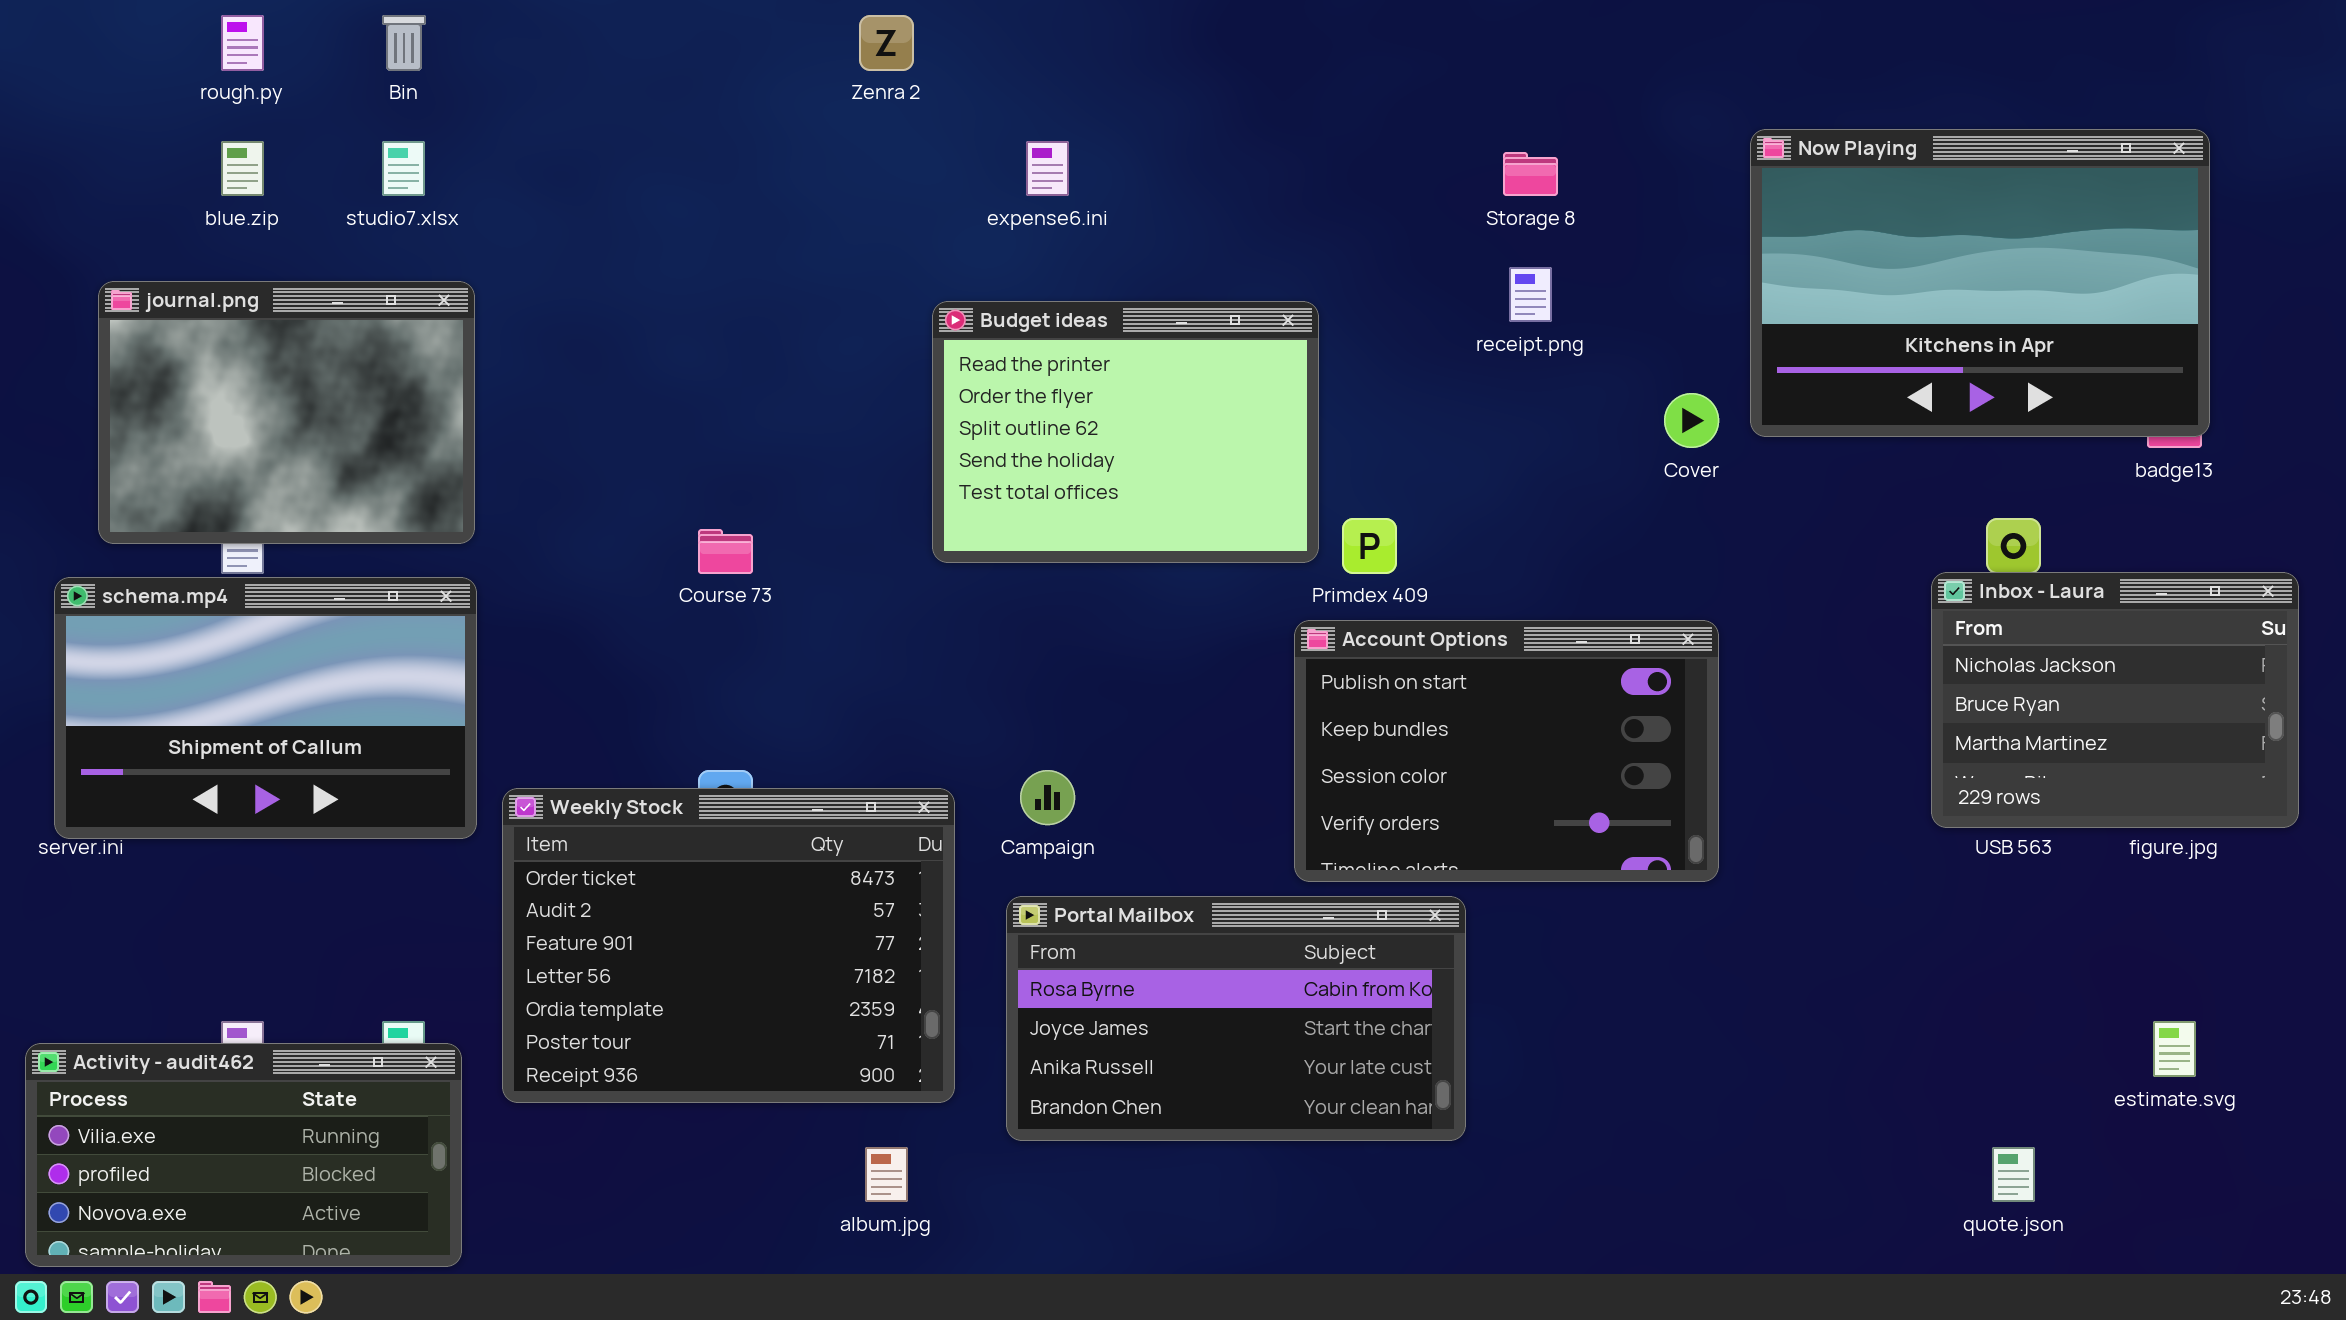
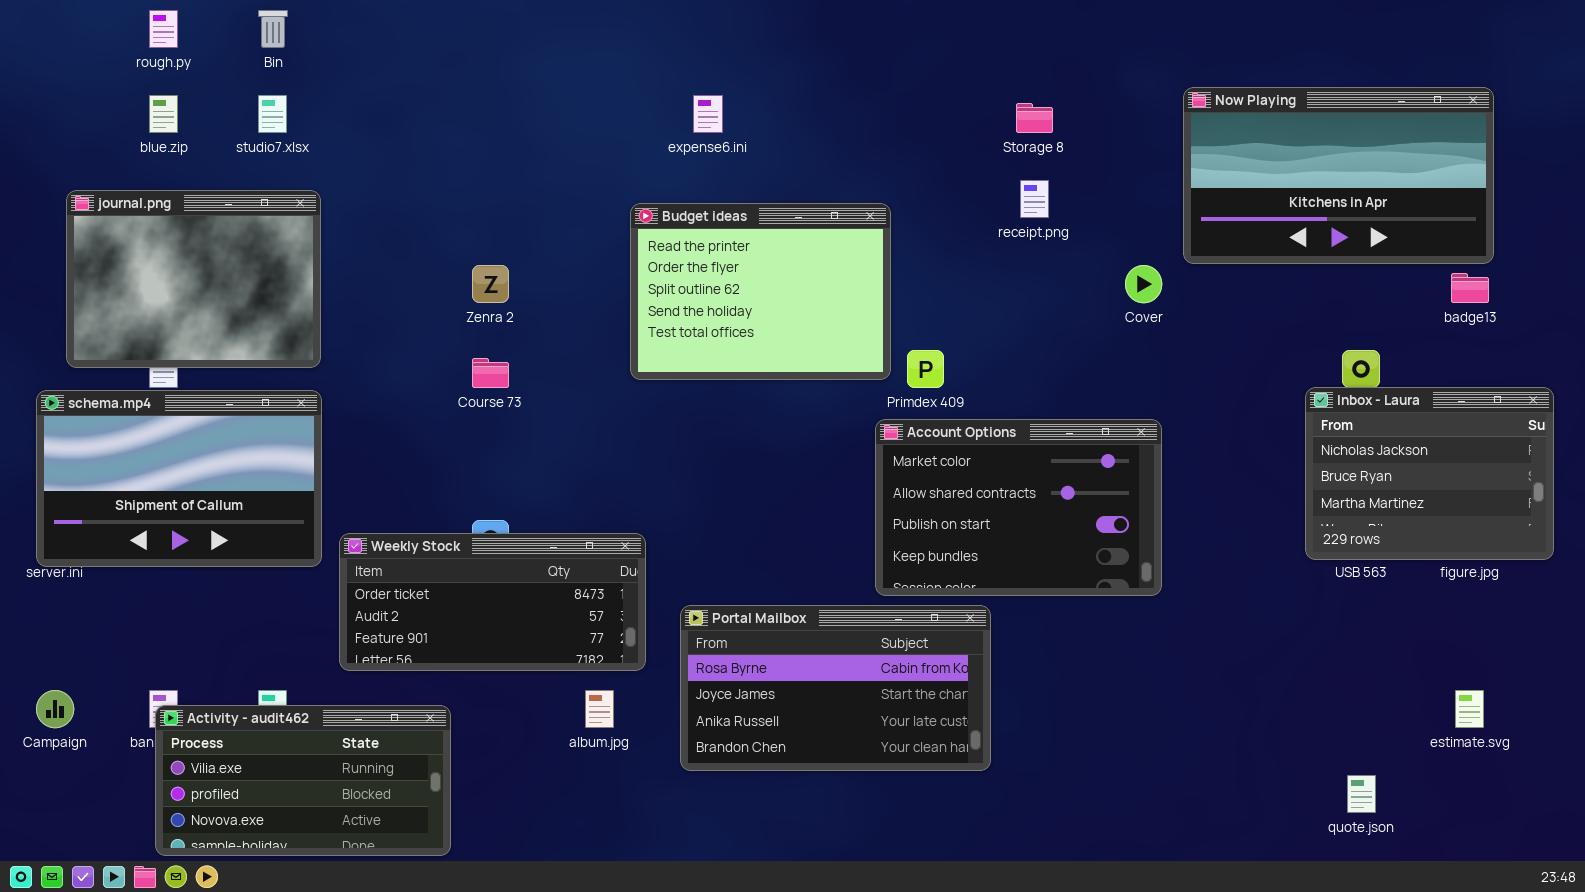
Zenra 2: [859,15,914,71] -> [472,265,509,303], moved
Now Playing: [1750,129,2210,437] -> [1183,87,1494,264], resized
Account Options: [1294,620,1719,882] -> [875,419,1162,596], scrolled up 2 rows
Campaign: [1020,770,1075,825] -> [36,690,74,728], moved
Weekly Stock: [502,788,955,1103] -> [339,533,646,671], resized
Activity - audit462: [25,1043,462,1267] -> [155,705,451,856], moved
album.jpg: [865,1147,908,1202] -> [585,690,614,728], moved

